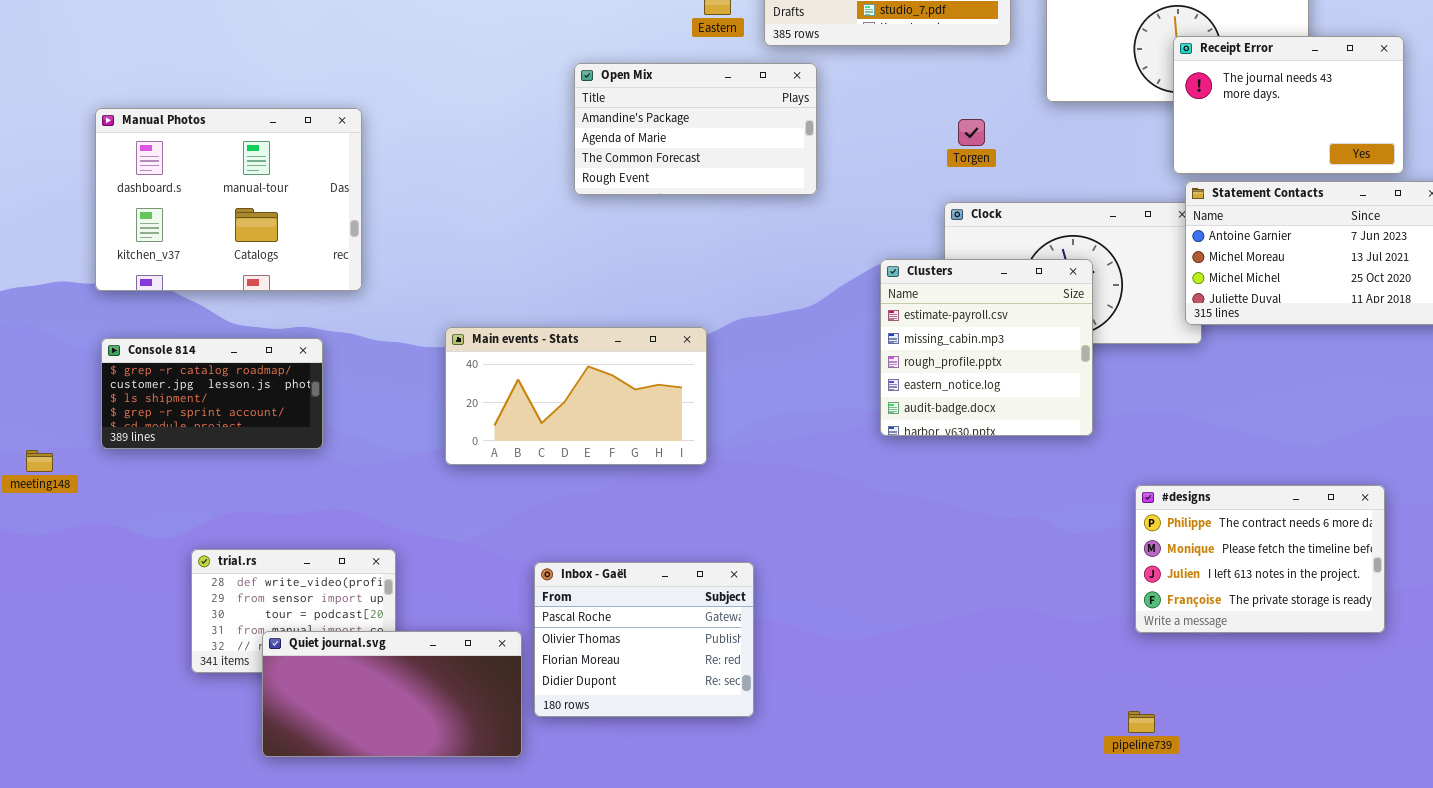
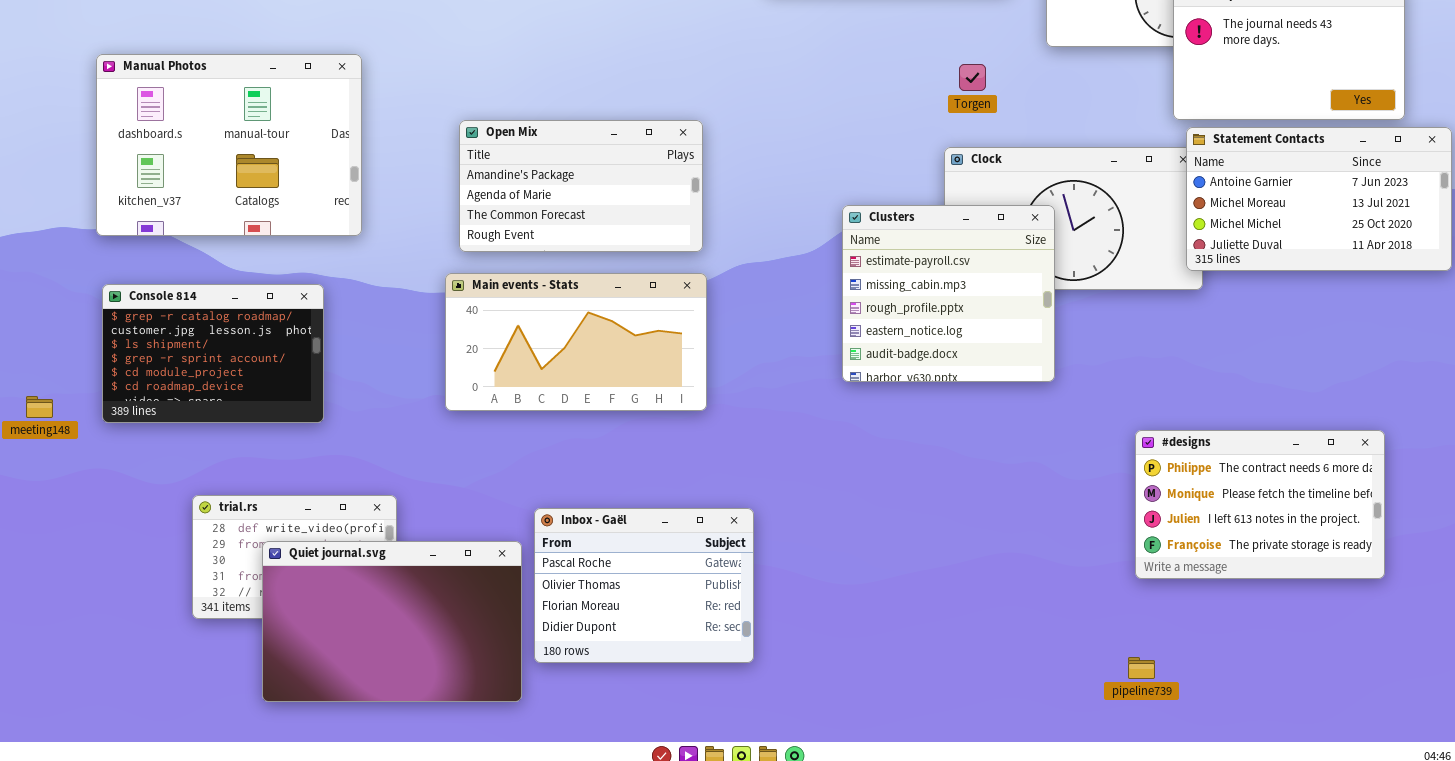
Open Mix: [574,63,817,195] -> [459,120,703,252], moved
Clusters: [880,259,1093,436] -> [842,205,1055,382], moved
Console 814: [101,338,323,449] -> [102,284,324,423], resized
Quiet journal.svg: [262,631,522,757] -> [262,541,522,702], resized

